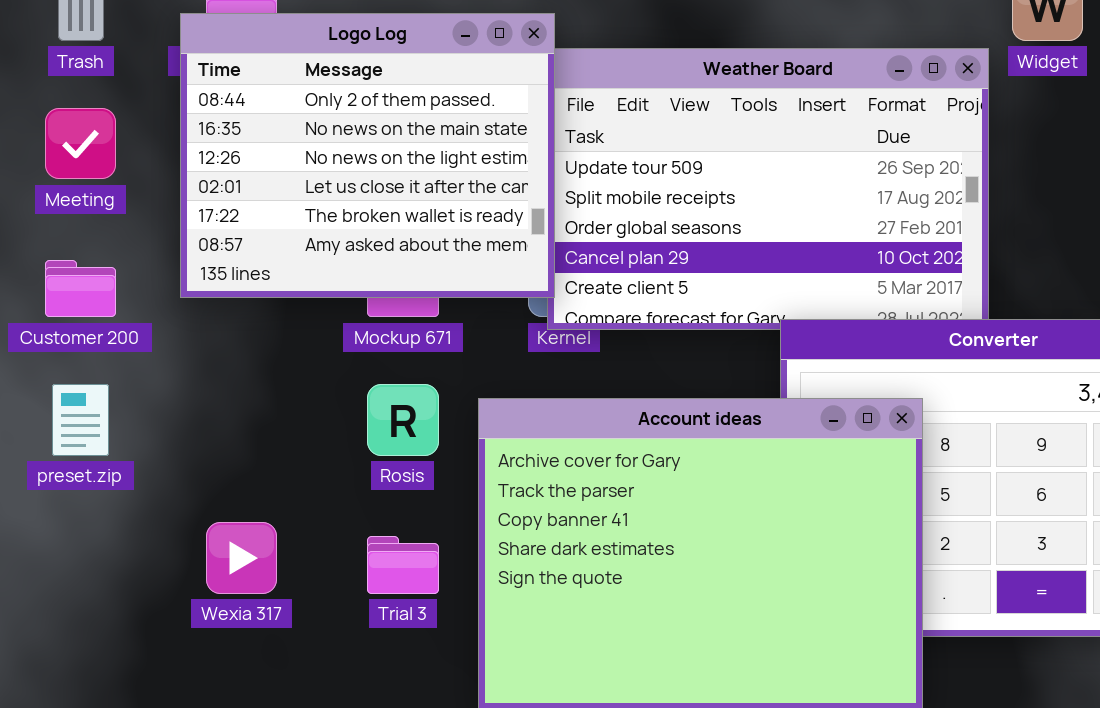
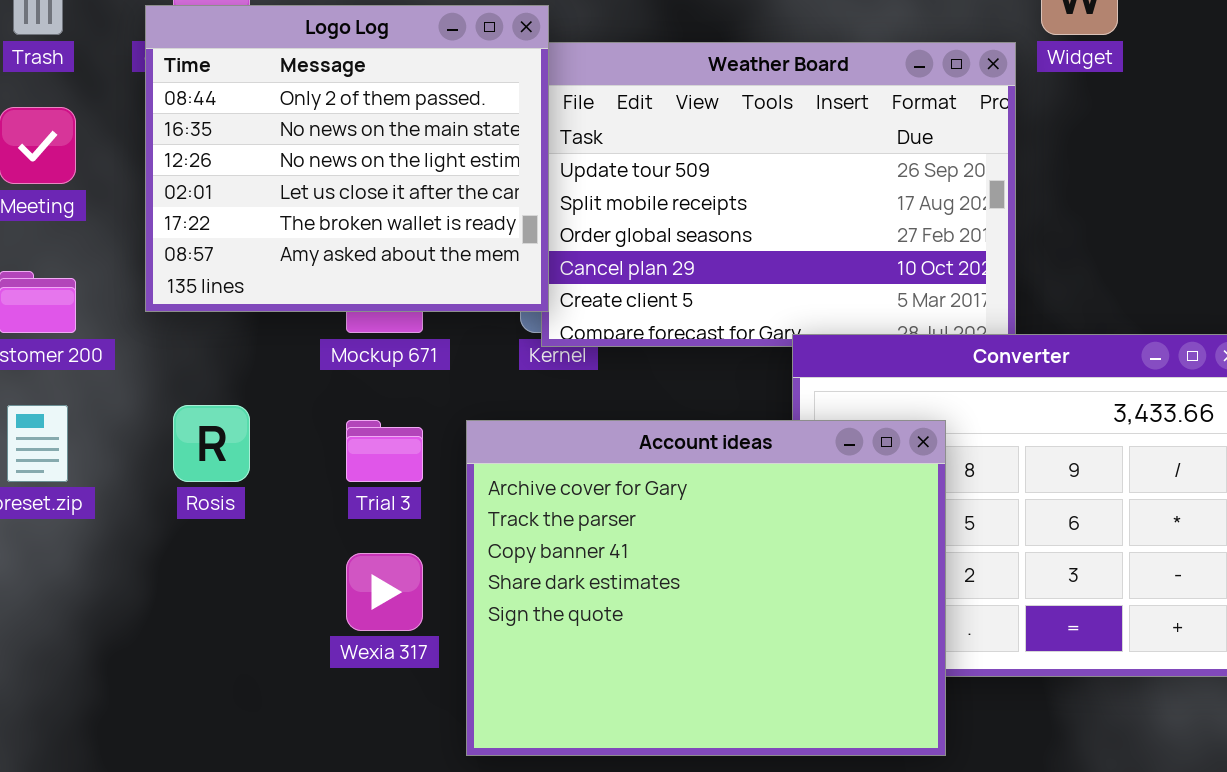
Rosis: [367,384,439,456] -> [173,405,250,482], moved
Wexia 317: [206,522,277,594] -> [346,553,423,631], moved
Trial 3: [367,536,439,594] -> [346,420,423,482], moved

